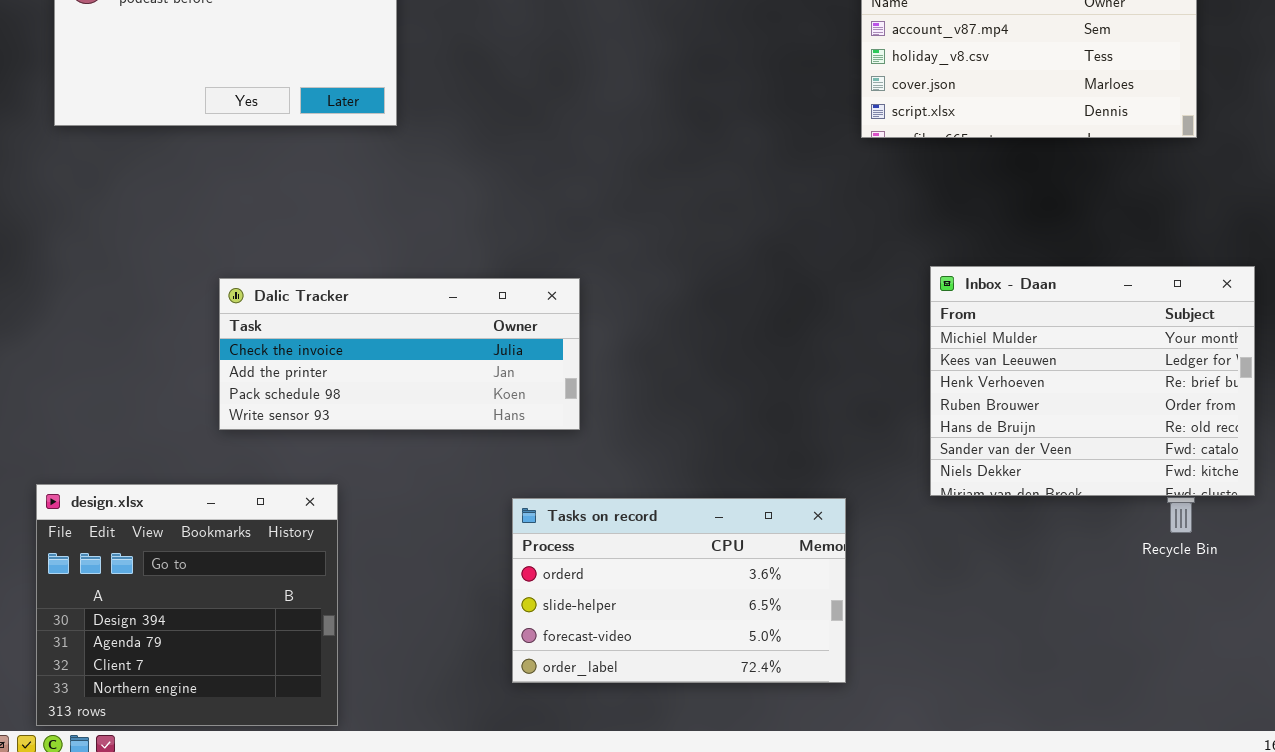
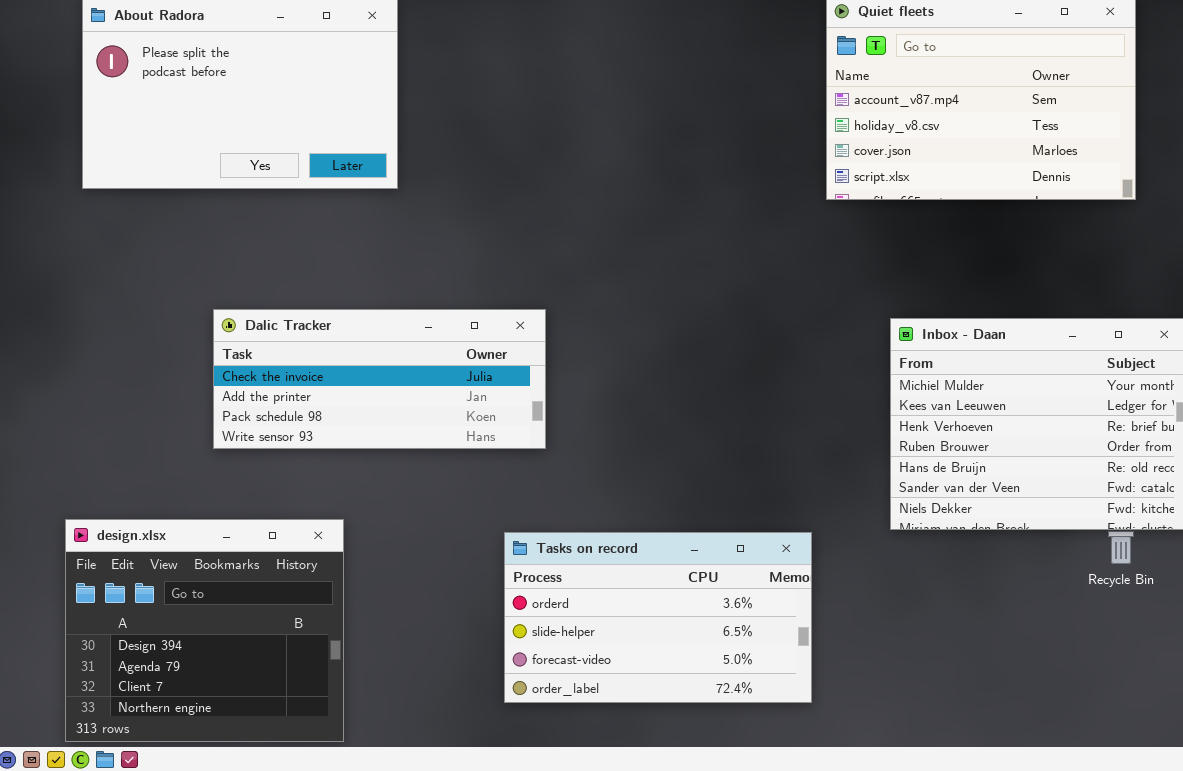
Dalic Tracker: [219,278,580,430] -> [213,309,546,449], moved

